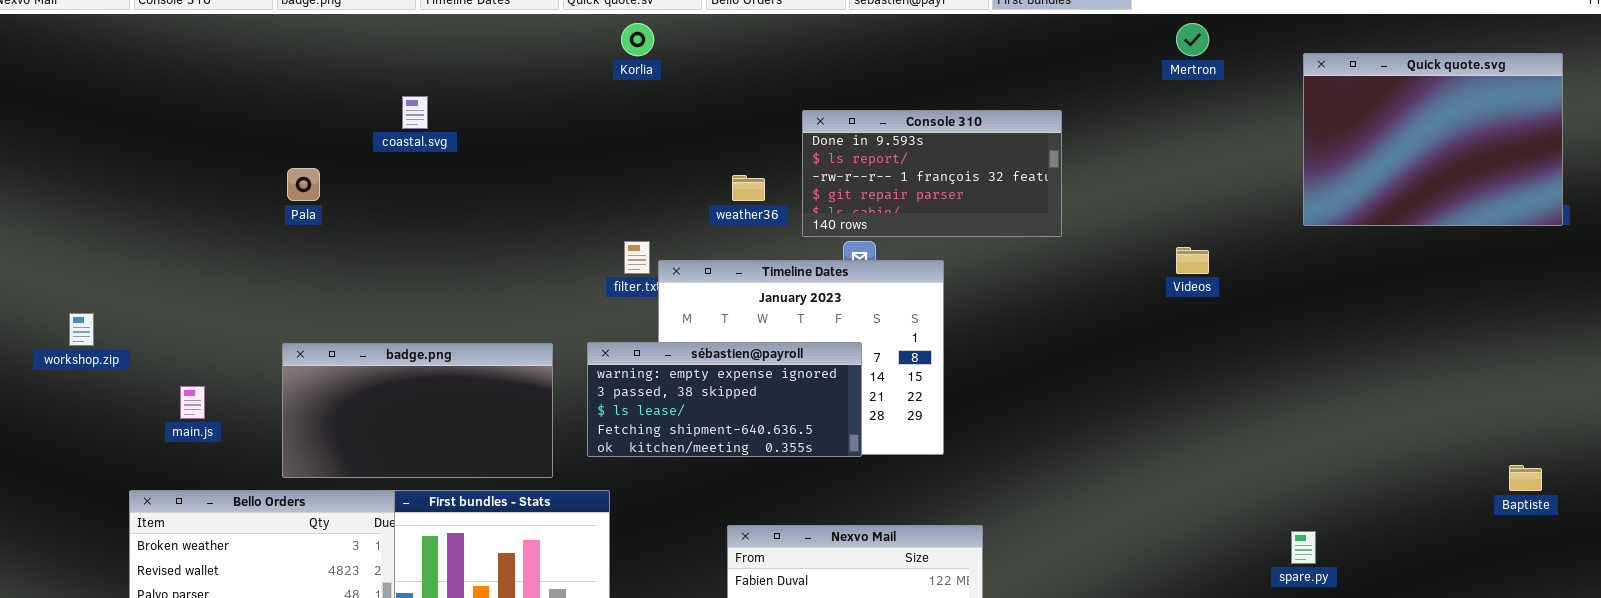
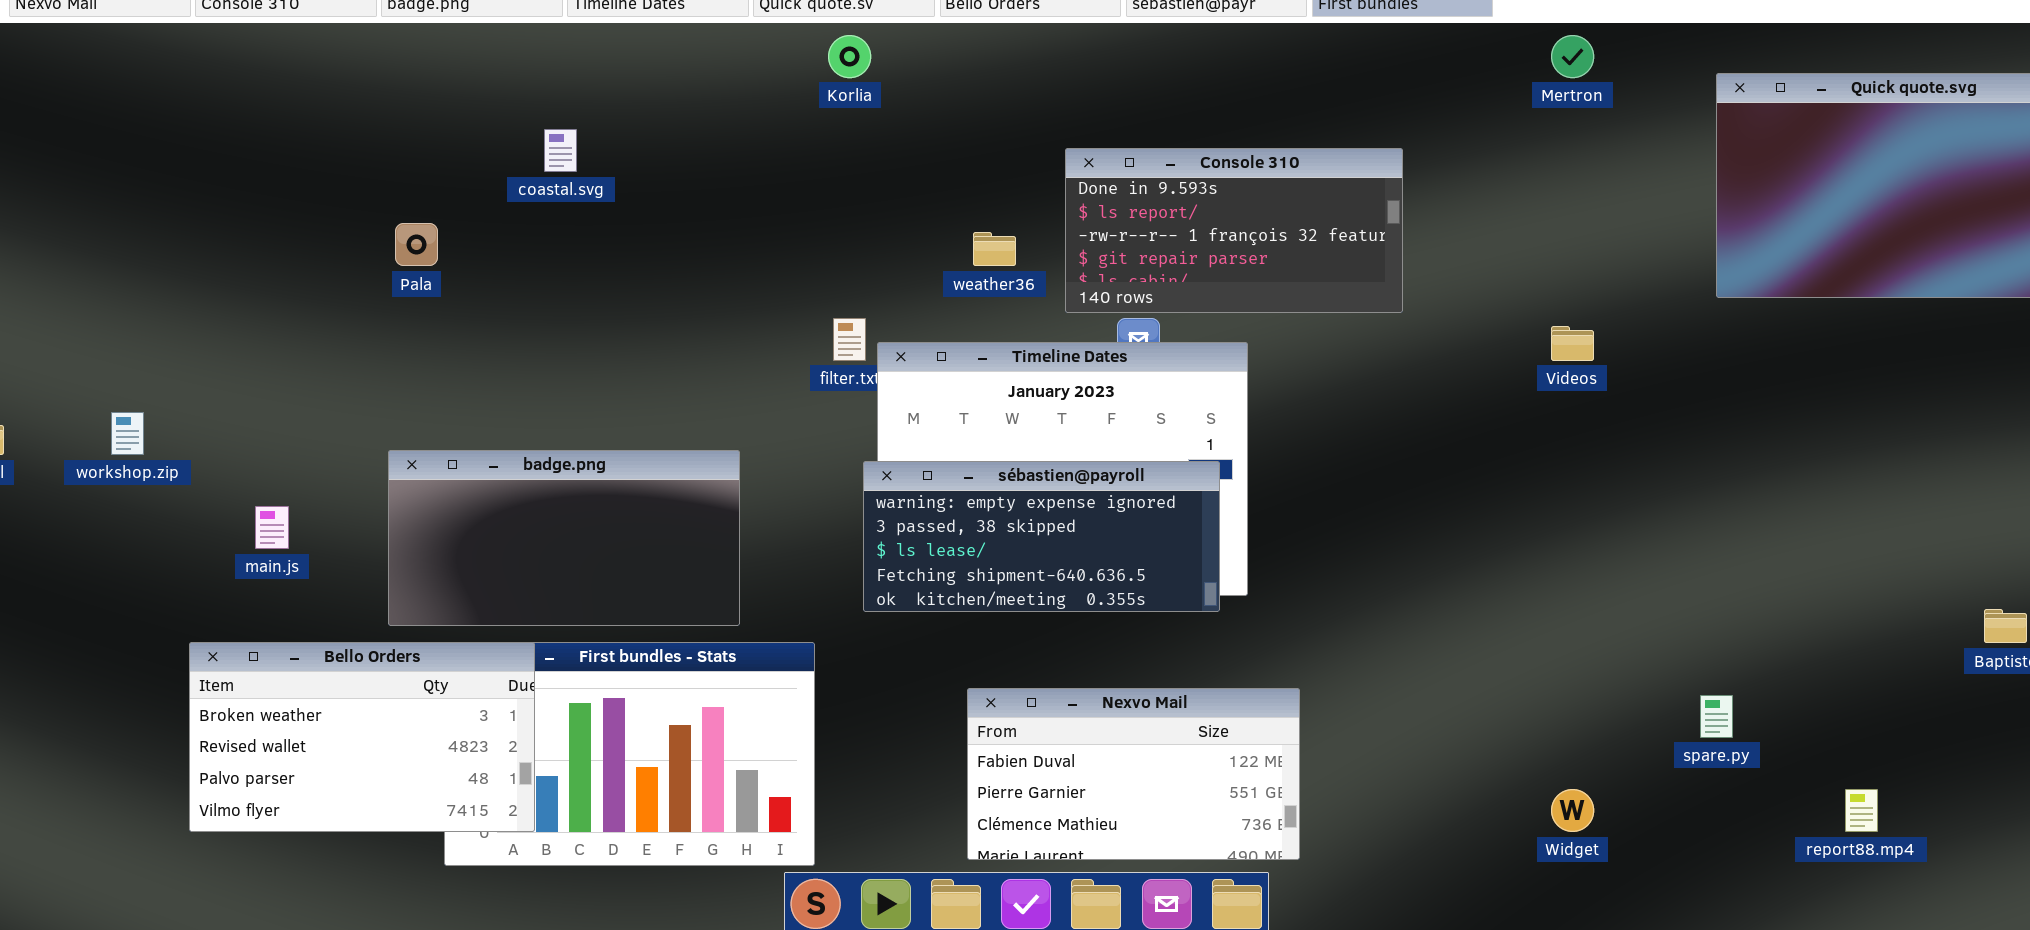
sébastien@payroll: [587,342,862,457] -> [863,461,1220,612], moved

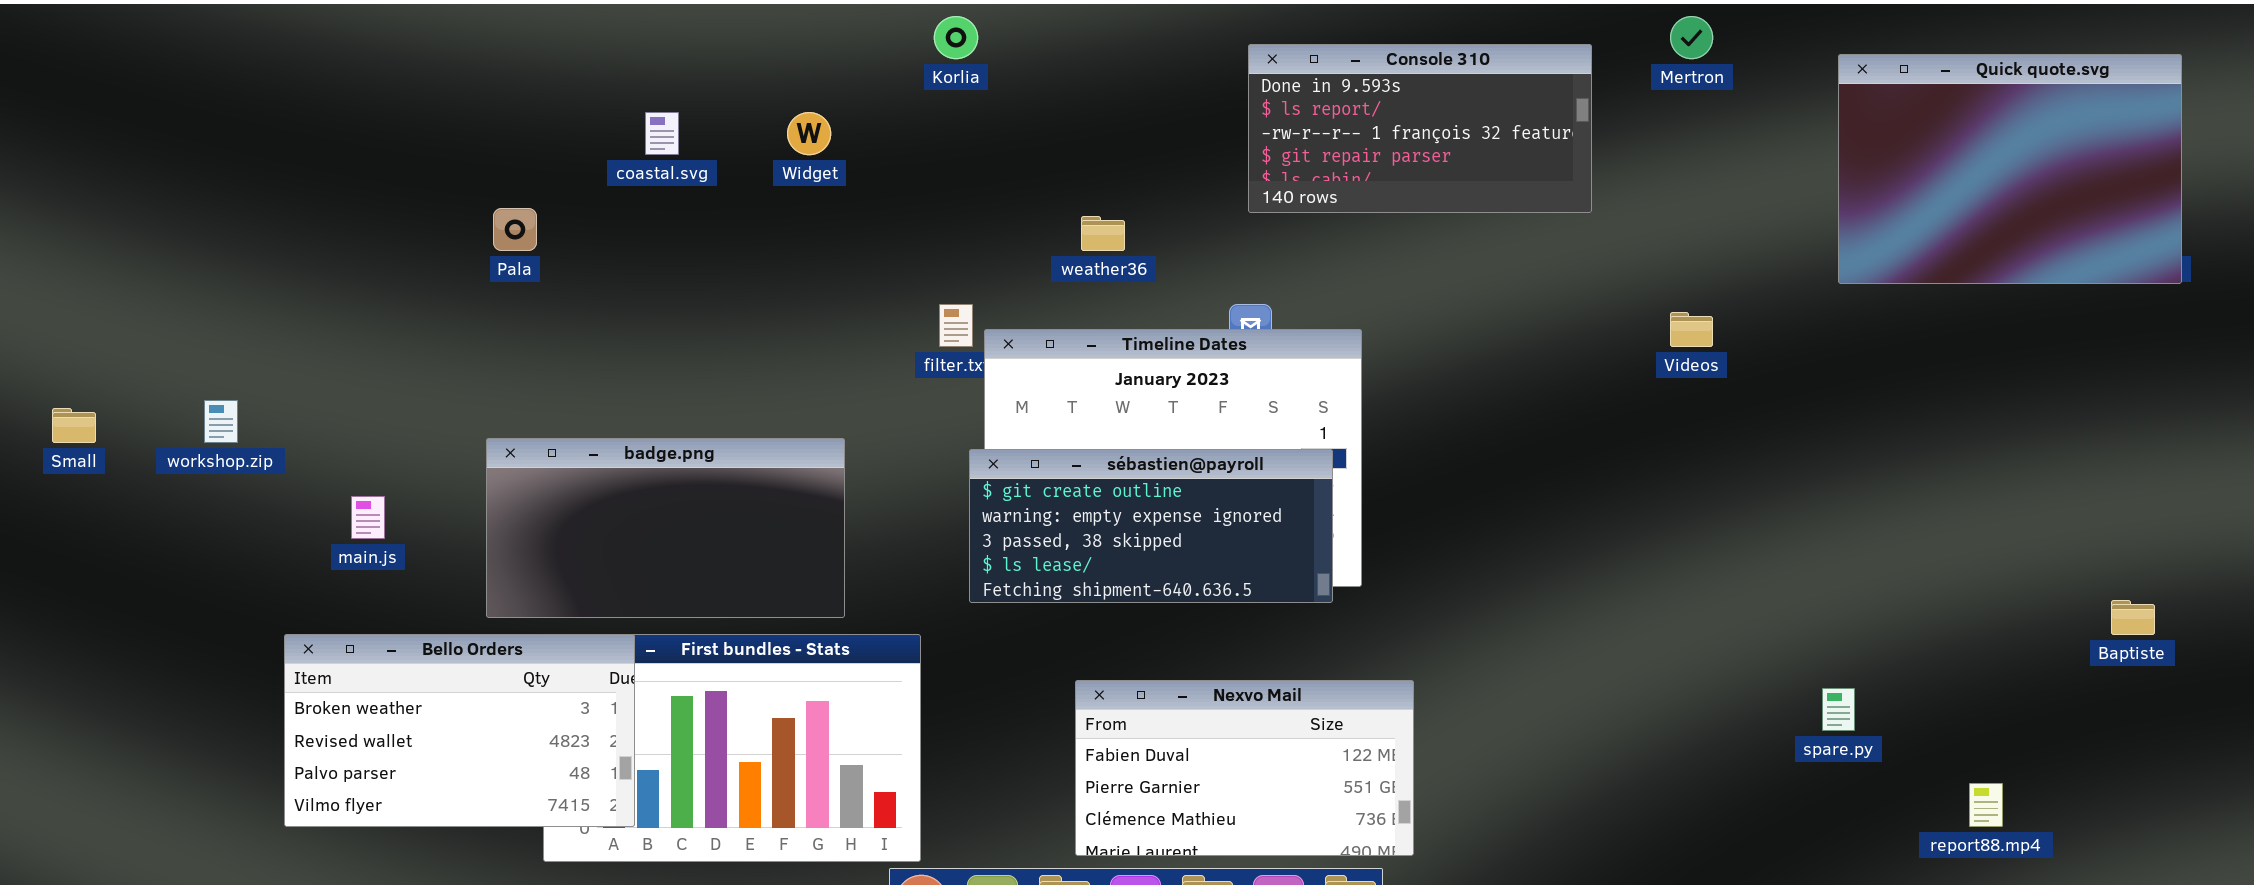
Console 310: [1065,148,1403,313] -> [1248,44,1592,213], moved
sébastien@payroll: [863,461,1220,612] -> [969,449,1333,603], scrolled up 1 row
Widget: [1551,789,1594,832] -> [787,112,831,155], moved

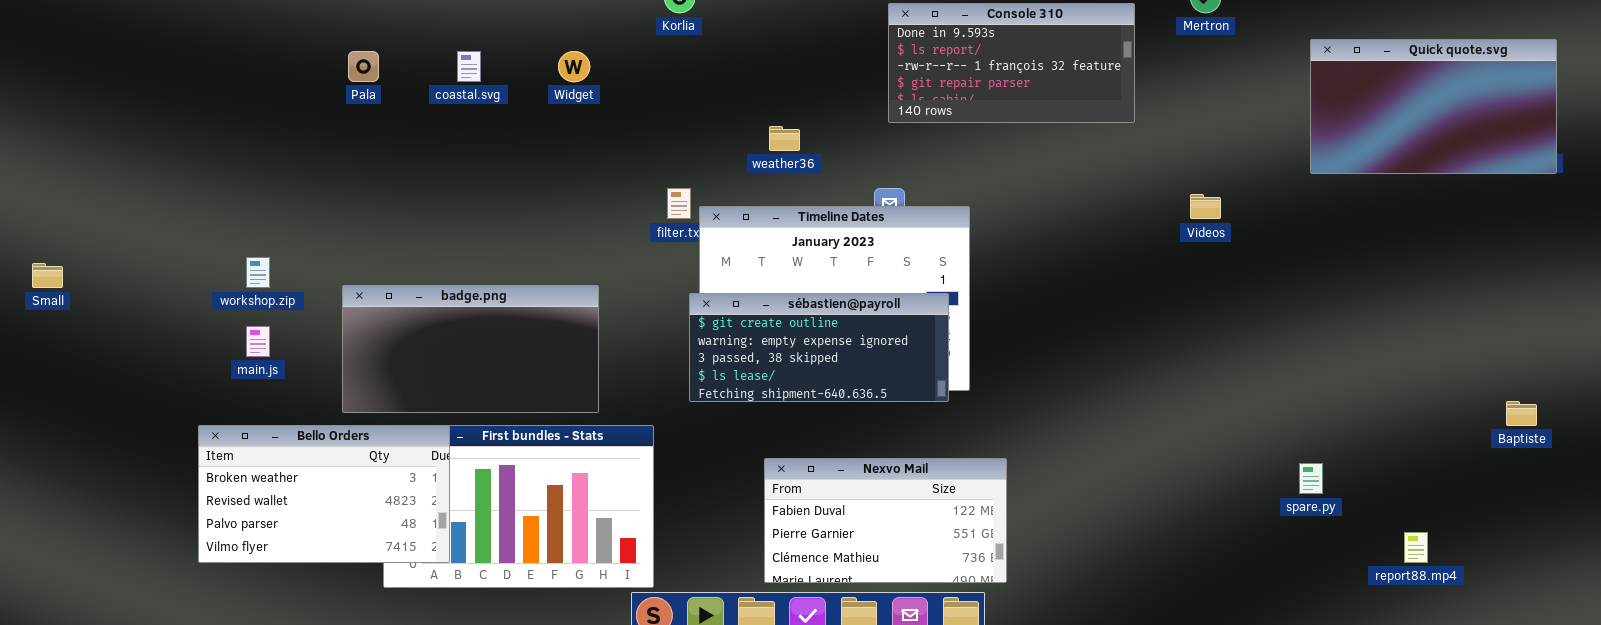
Quick quote.svg: [1838,54,2182,284] -> [1310,39,1557,174], resized
Pala: [493,208,537,251] -> [348,51,379,82], moved
workshop.zip: [204,400,238,443] -> [246,257,270,288], moved

